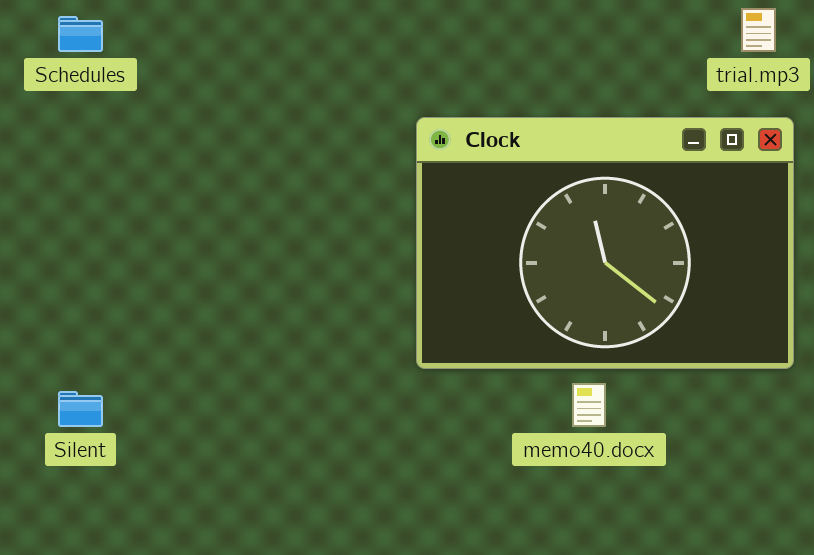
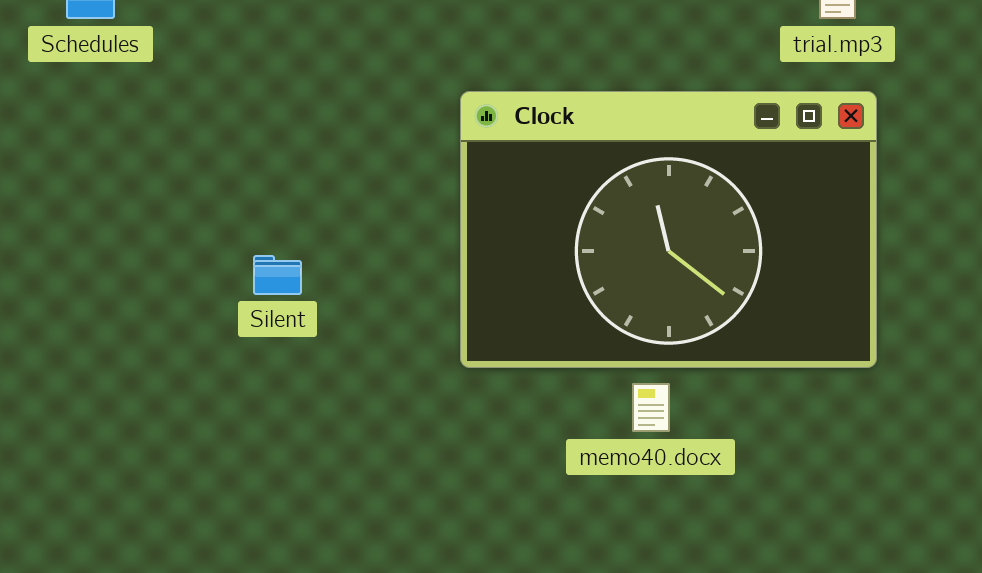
Silent: [58,391,103,427] -> [253,255,302,295], moved

